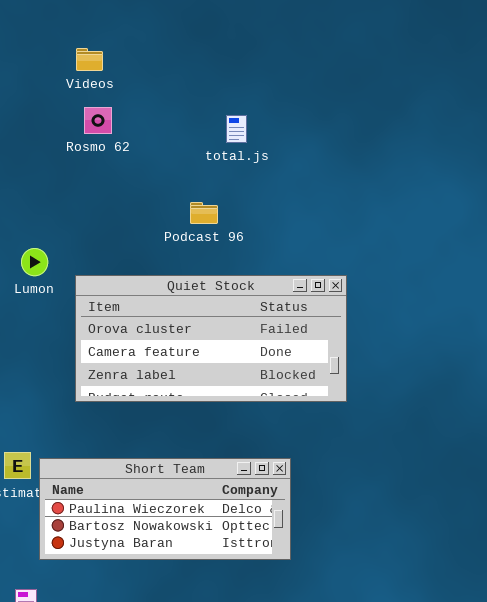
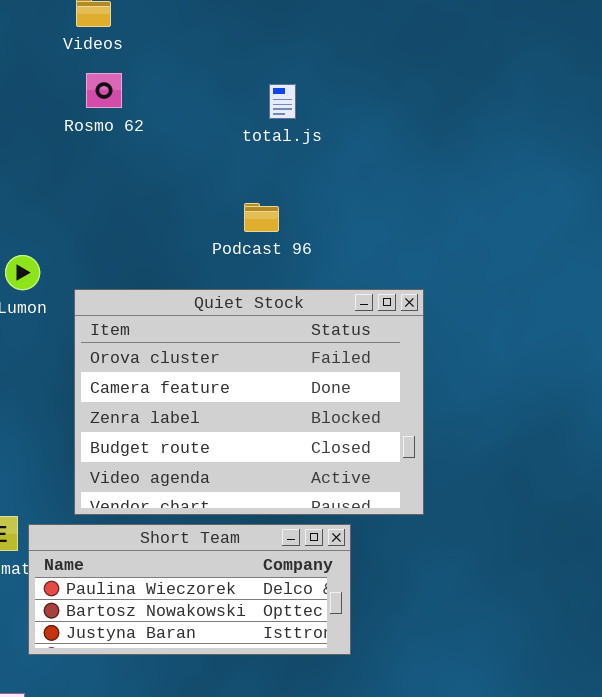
Podcast 96: [190,202,218,224] -> [244,203,279,232], moved
Quiet Stock: [75,275,347,402] -> [74,289,424,515], resized

